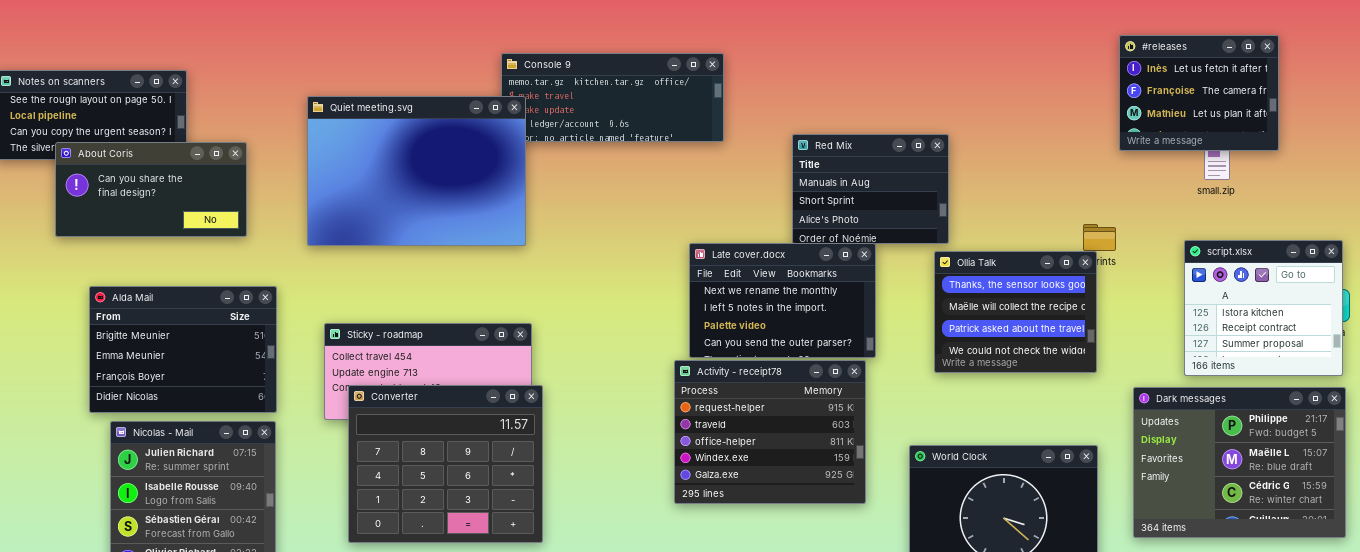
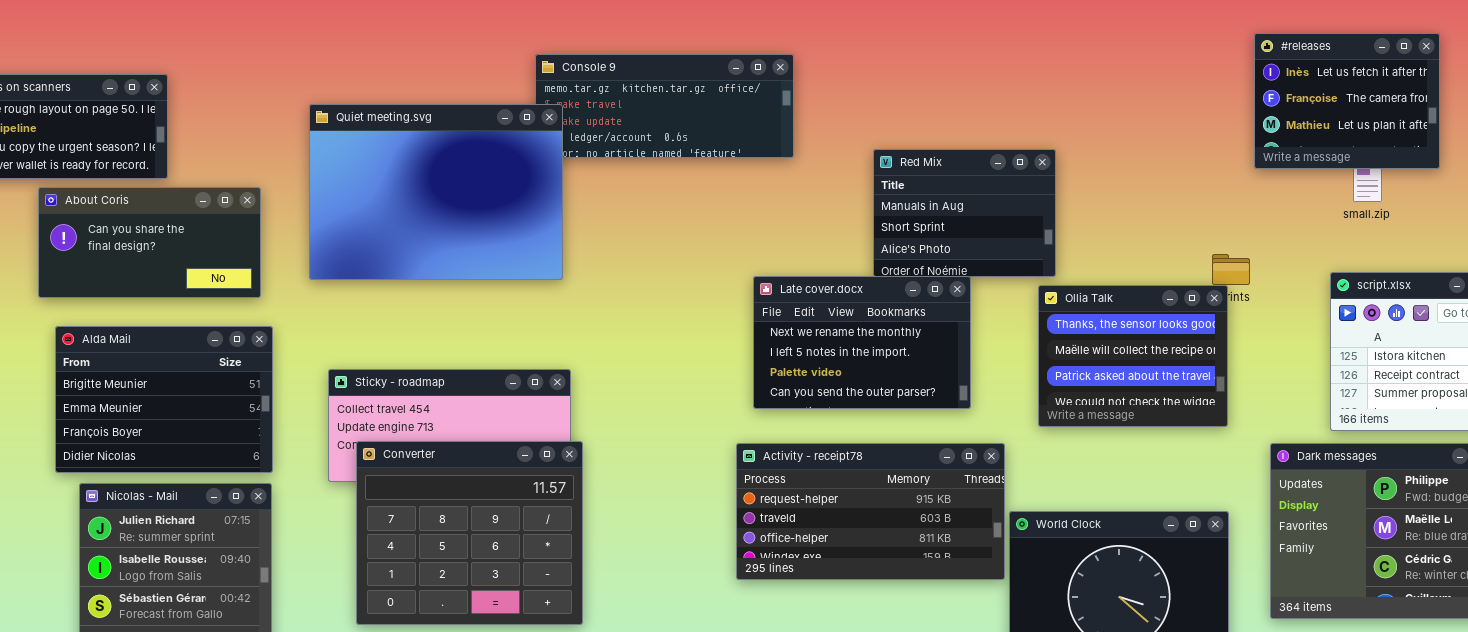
About Coris: [55,142,247,237] -> [38,187,261,298], moved
Activity - receipt78: [674,360,866,504] -> [736,443,1005,580], resized

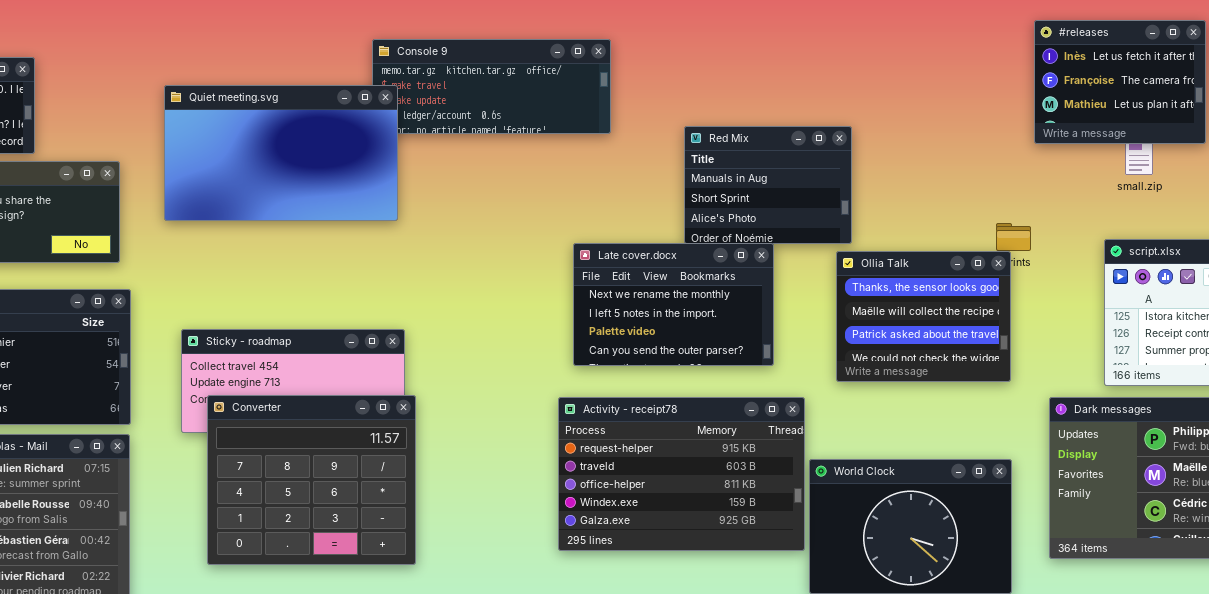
Quiet meeting.svg: [309,104,563,280] -> [164,85,398,221], resized
Activity - receipt78: [736,443,1005,580] -> [558,397,805,551], resized

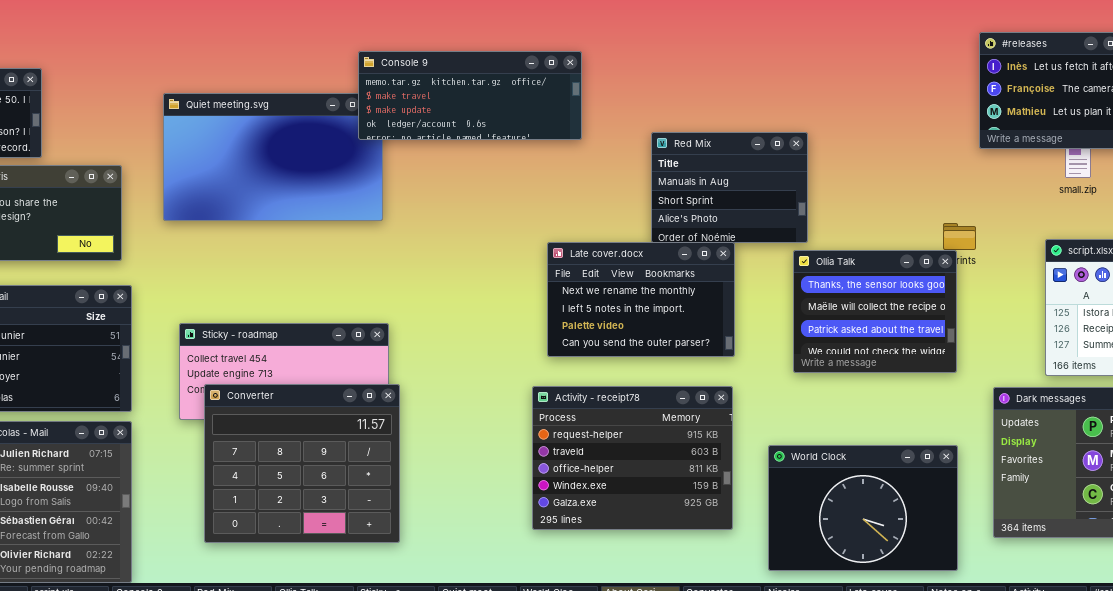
Console 9: [372,39,611,134] -> [358,51,582,140], raised
Activity - receipt78: [558,397,805,551] -> [532,386,733,530], resized

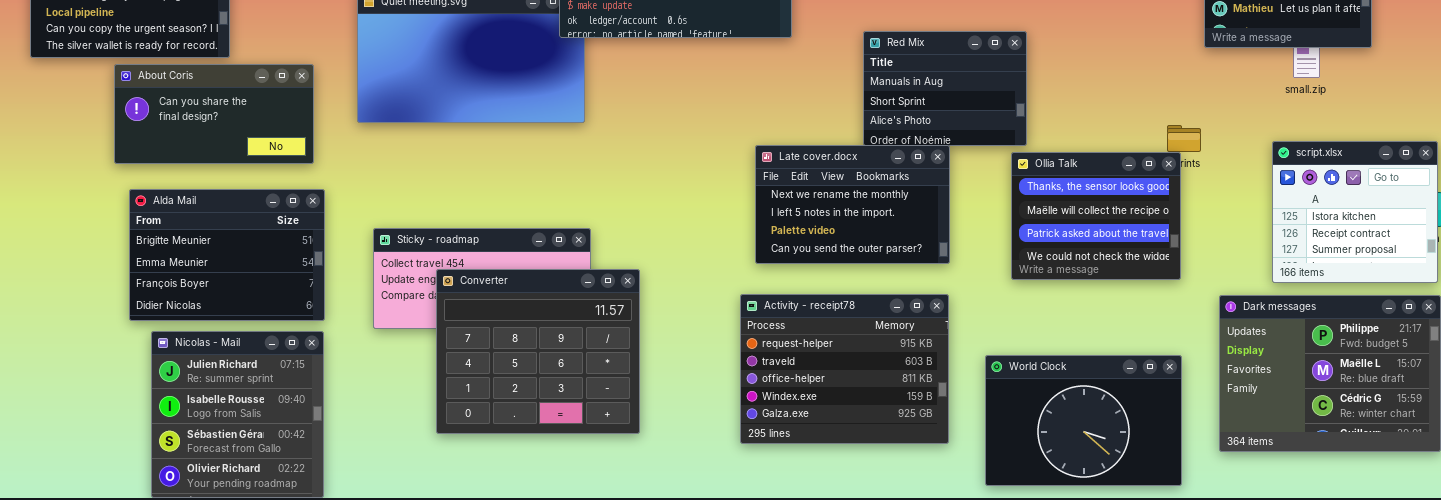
Converter: [204,384,400,543] -> [436,269,640,434], moved

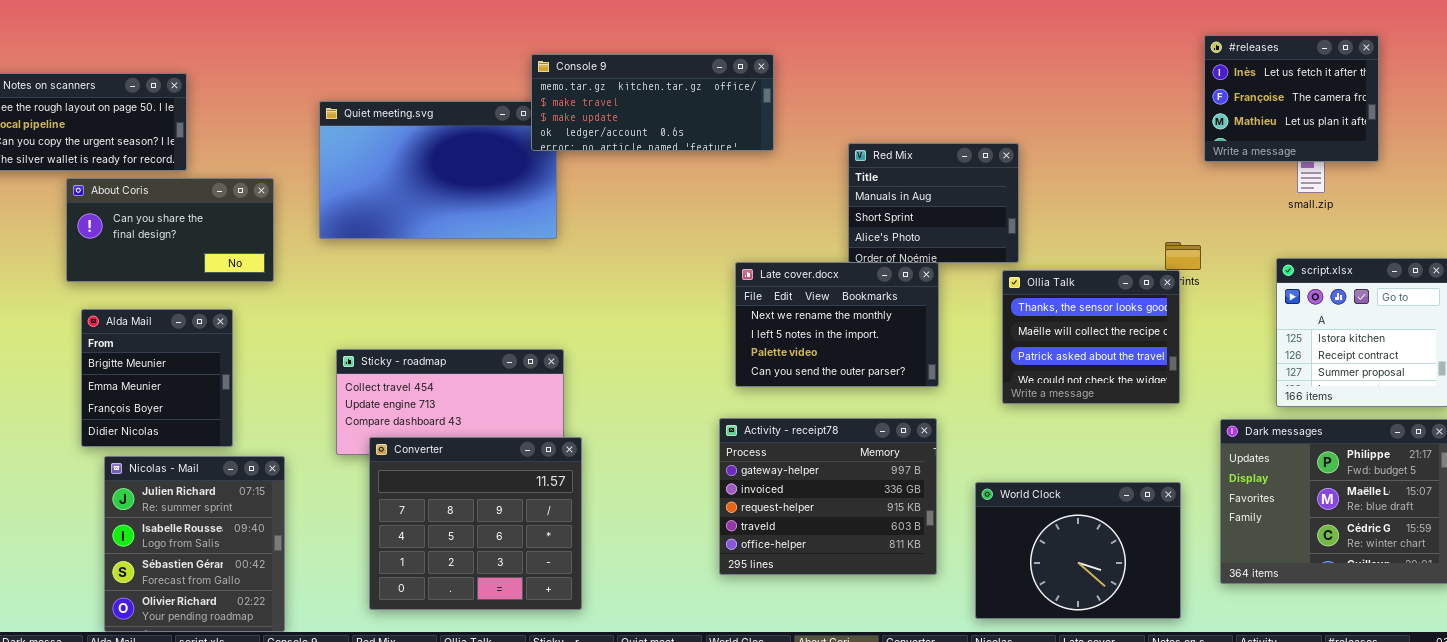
Alda Mail: [129,189,325,321] -> [81,309,233,447], resized
Converter: [436,269,640,434] -> [369,437,582,610], moved
Activity - receipt78: [740,294,949,444] -> [719,418,937,575], scrolled up 2 rows

